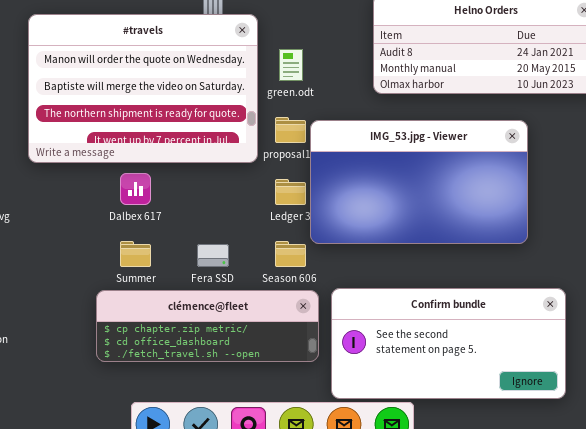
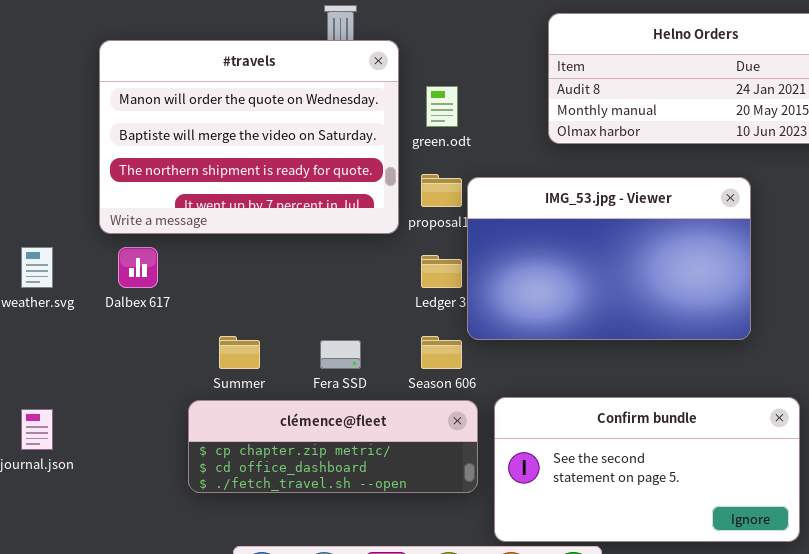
Dalbex 617: [120,173,151,205] -> [118,247,158,288], moved

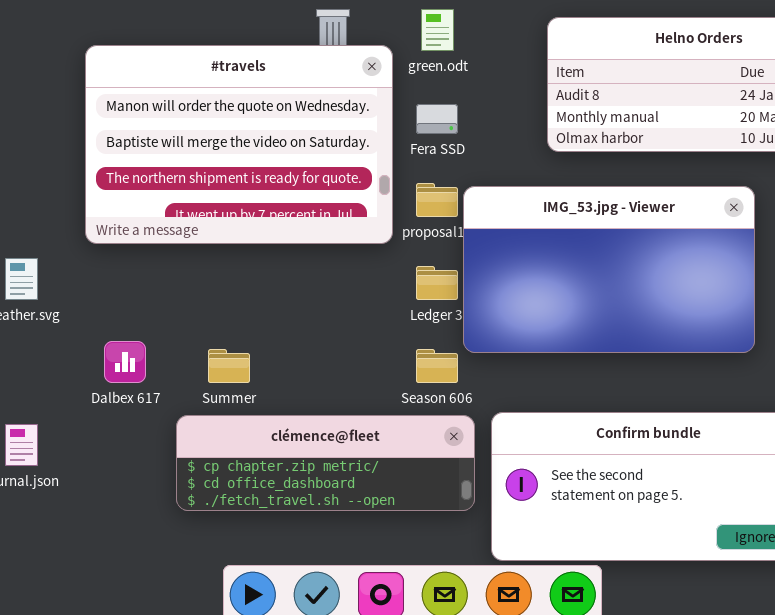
green.odt: [426,86,458,127] -> [421,9,454,51], moved
Dalbex 617: [118,247,158,288] -> [104,341,146,383], moved
Fera SSD: [320,340,361,369] -> [416,104,458,134], moved

